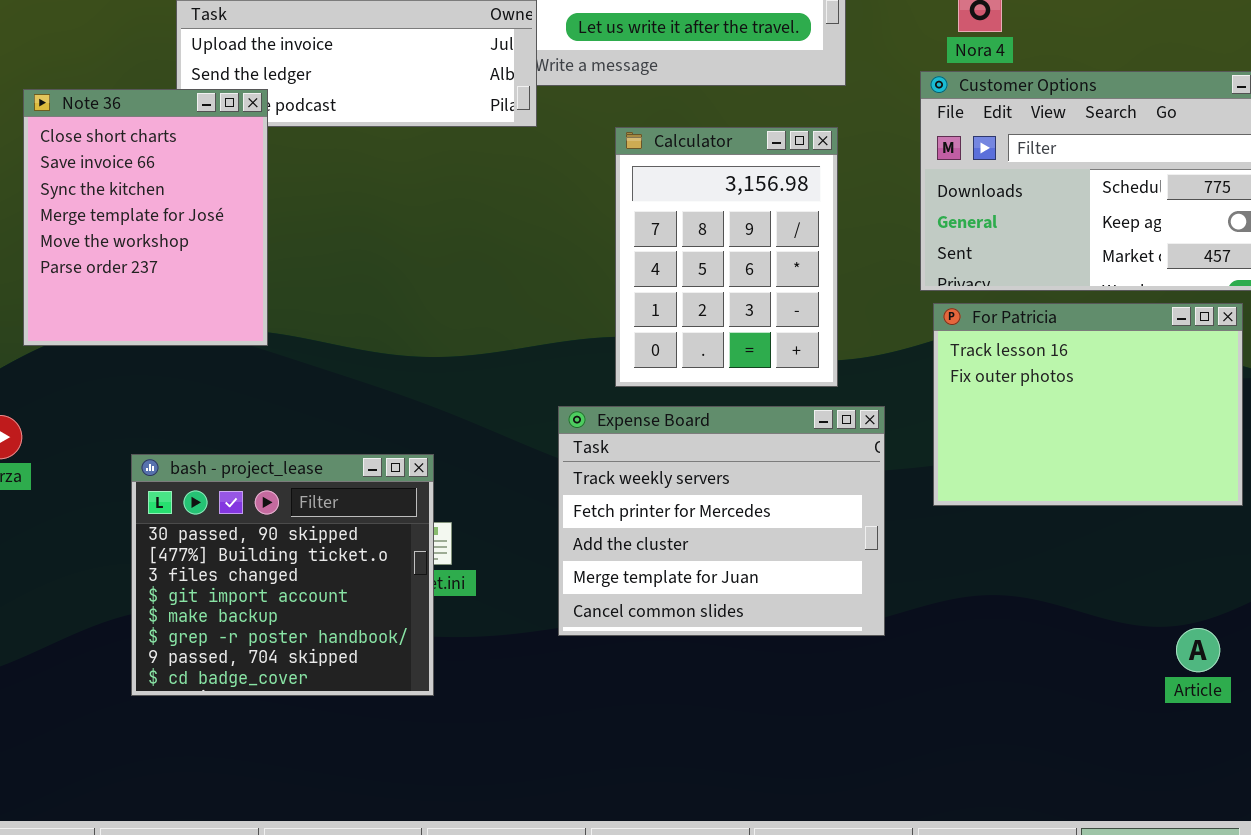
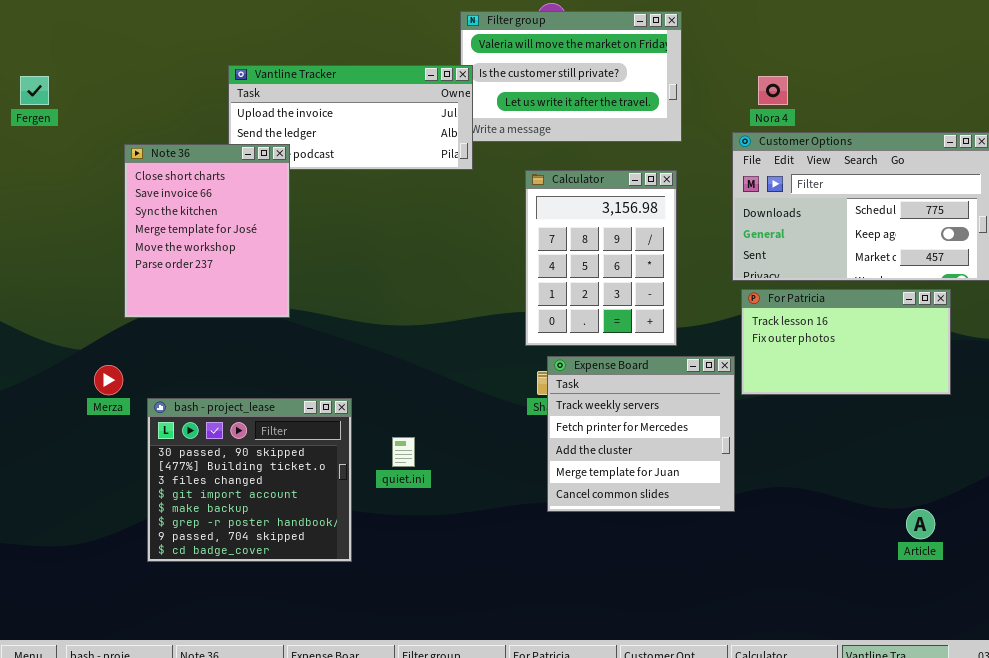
For Patricia: [933,303,1243,506] -> [741,289,951,395], resized
Expense Board: [558,406,885,636] -> [547,356,735,512], moved, resized
bash - project_lease: [131,454,434,696] -> [147,398,352,562], moved

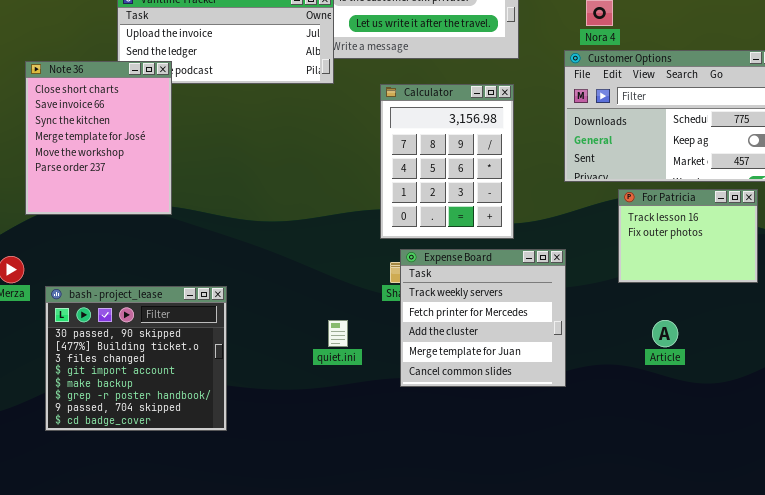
For Patricia: [741,289,951,395] -> [618,189,758,283], resized
quiet.ini: [392,437,415,467] -> [328,320,348,347], moved
Article: [906,509,935,539] -> [652,320,678,347], moved

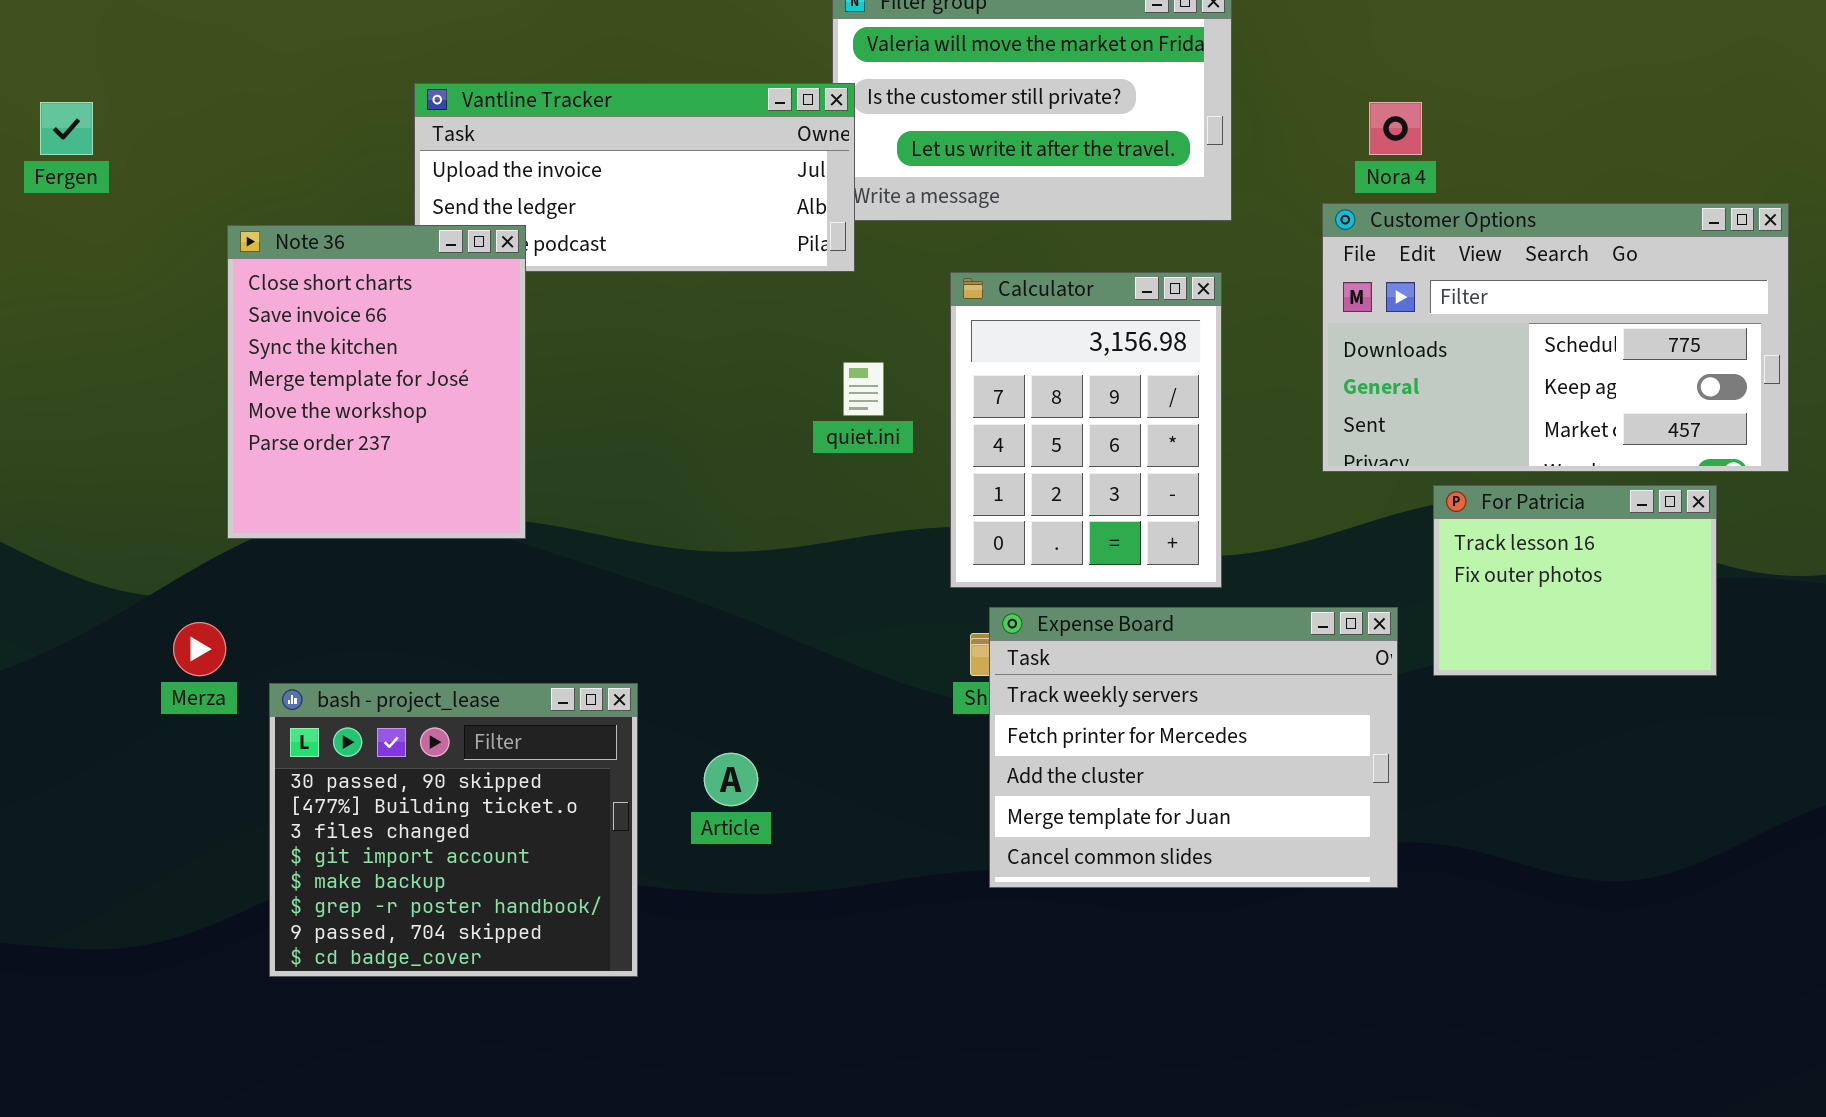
Expense Board: [400,249,566,387] -> [989,607,1398,888], resized
quiet.ini: [328,320,348,347] -> [843,362,884,416], moved
Article: [652,320,678,347] -> [704,753,758,806], moved

